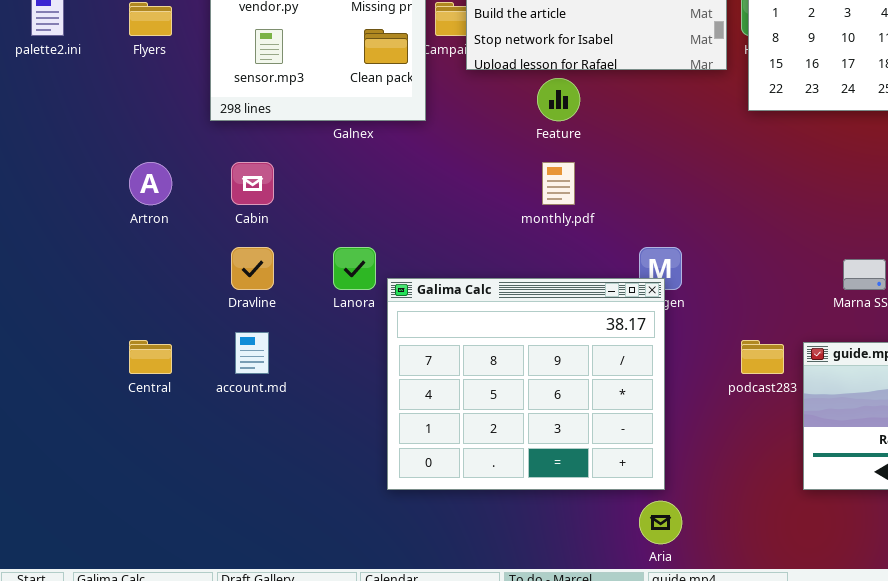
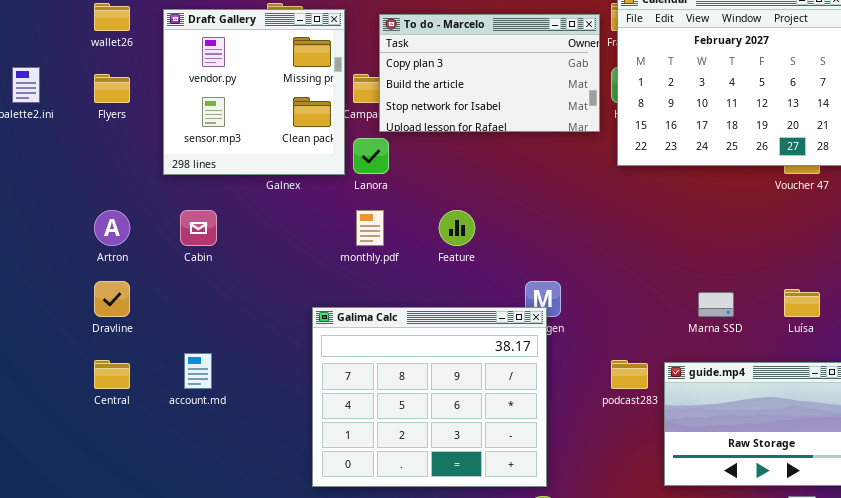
Feature: [537,78,580,121] -> [439,210,475,246], moved
monthly.pdf: [542,162,575,205] -> [356,210,384,246], moved
Dravline: [231,247,274,290] -> [94,281,130,317], moved
Lanora: [333,247,376,290] -> [353,138,389,174], moved

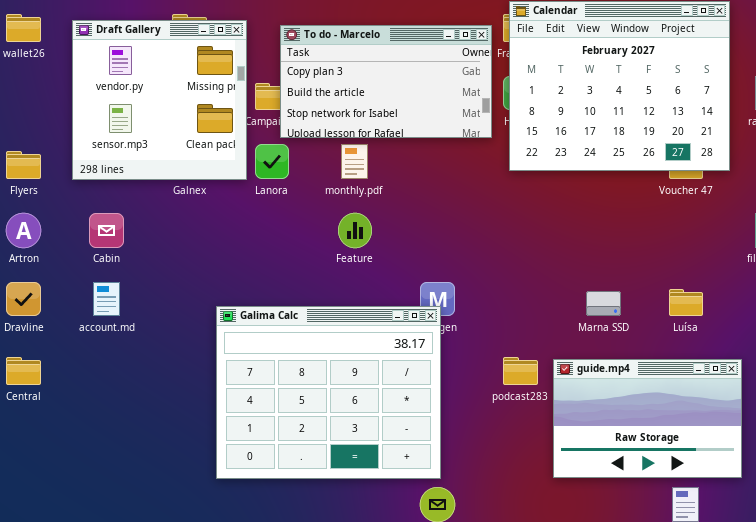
Flyers: [94,74,130,103] -> [6,151,41,179], moved
monthly.pdf: [356,210,384,246] -> [341,144,368,179], moved
account.md: [184,353,212,389] -> [93,282,120,316], moved

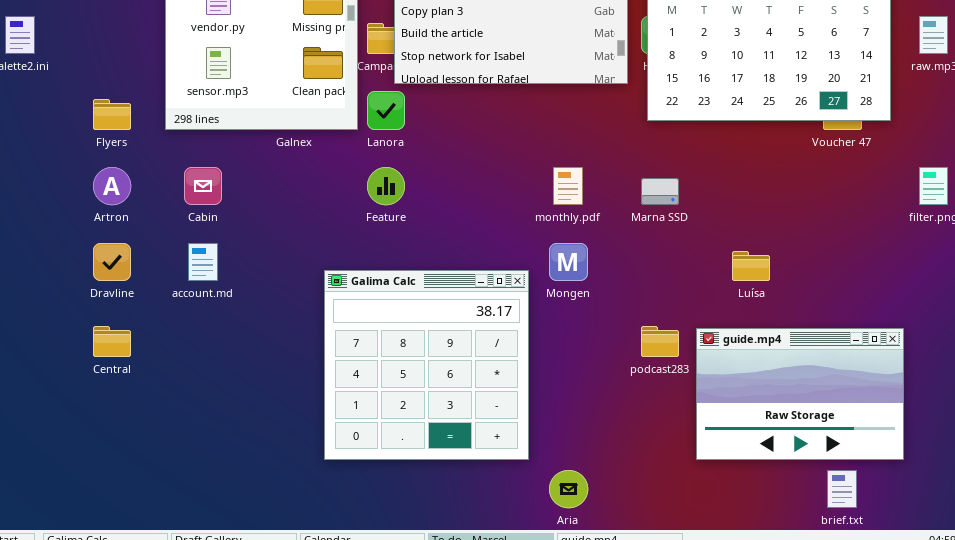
monthly.pdf: [341,144,368,179] -> [553,167,583,205], moved
Feature: [338,213,372,248] -> [367,167,405,205], moved
Luísa: [669,289,703,316] -> [732,251,770,281], moved
Marna SSD: [586,291,621,316] -> [641,178,679,205], moved
Galima Calc: [216,306,441,479] -> [324,270,529,460], resized

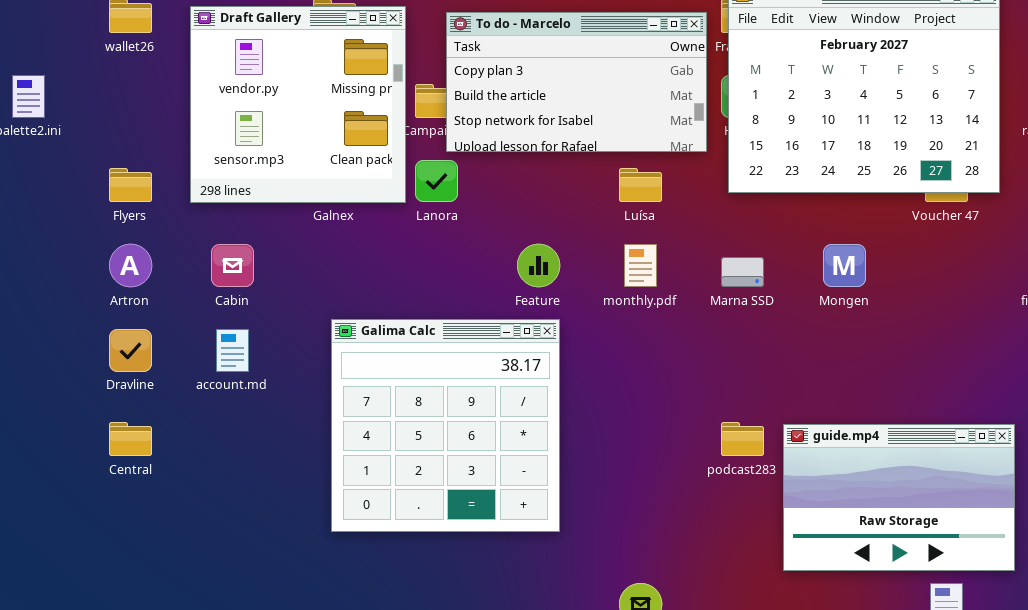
Feature: [367,167,405,205] -> [517,244,560,287], moved
Mongen: [549,243,588,281] -> [823,244,866,287], moved
Luísa: [732,251,770,281] -> [619,168,662,202], moved
Galima Calc: [324,270,529,460] -> [331,319,560,532], moved

